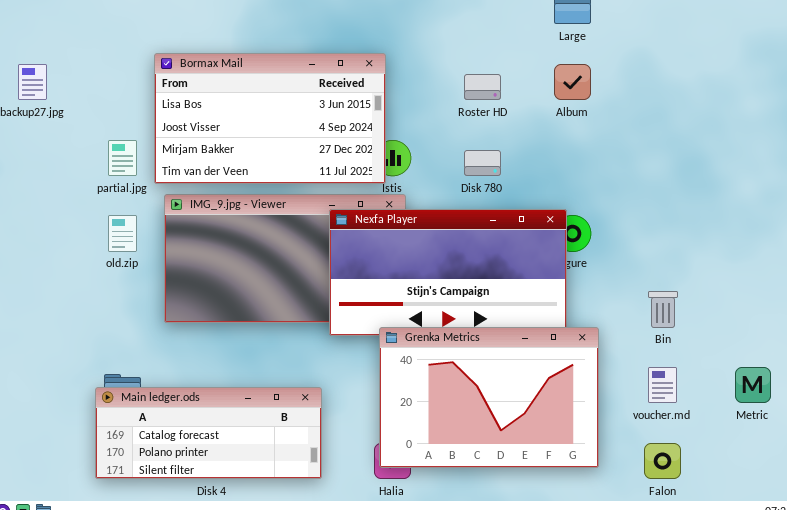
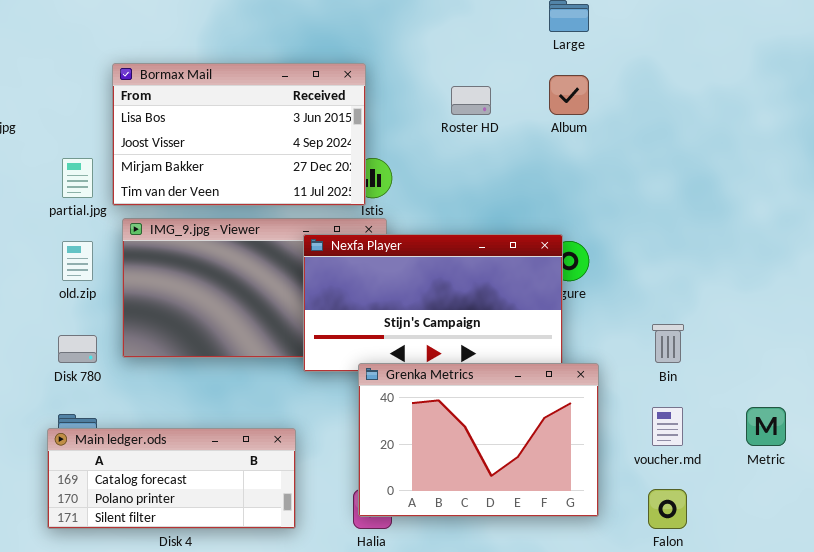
Disk 780: [464,150,501,176] -> [58,335,97,363], moved

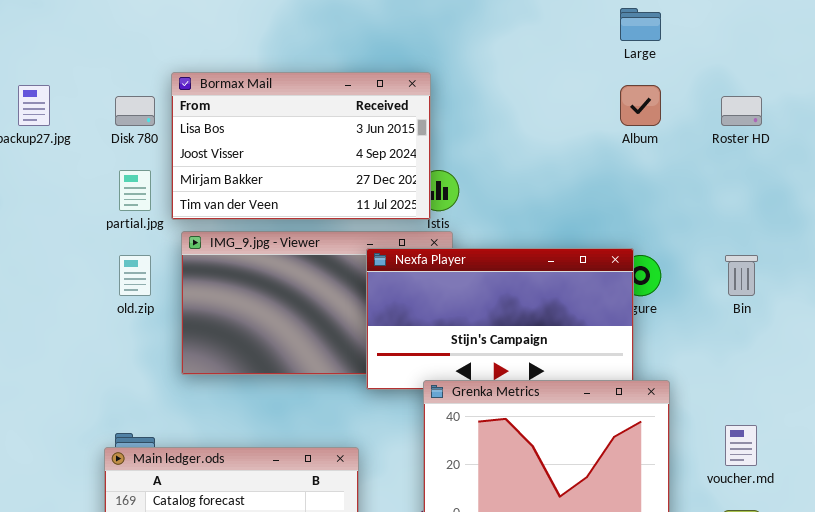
Roster HD: [451,86,491,115] -> [721,96,762,126], moved
Bin: [652,324,684,363] -> [725,255,758,296], moved
Disk 780: [58,335,97,363] -> [115,96,155,126], moved

